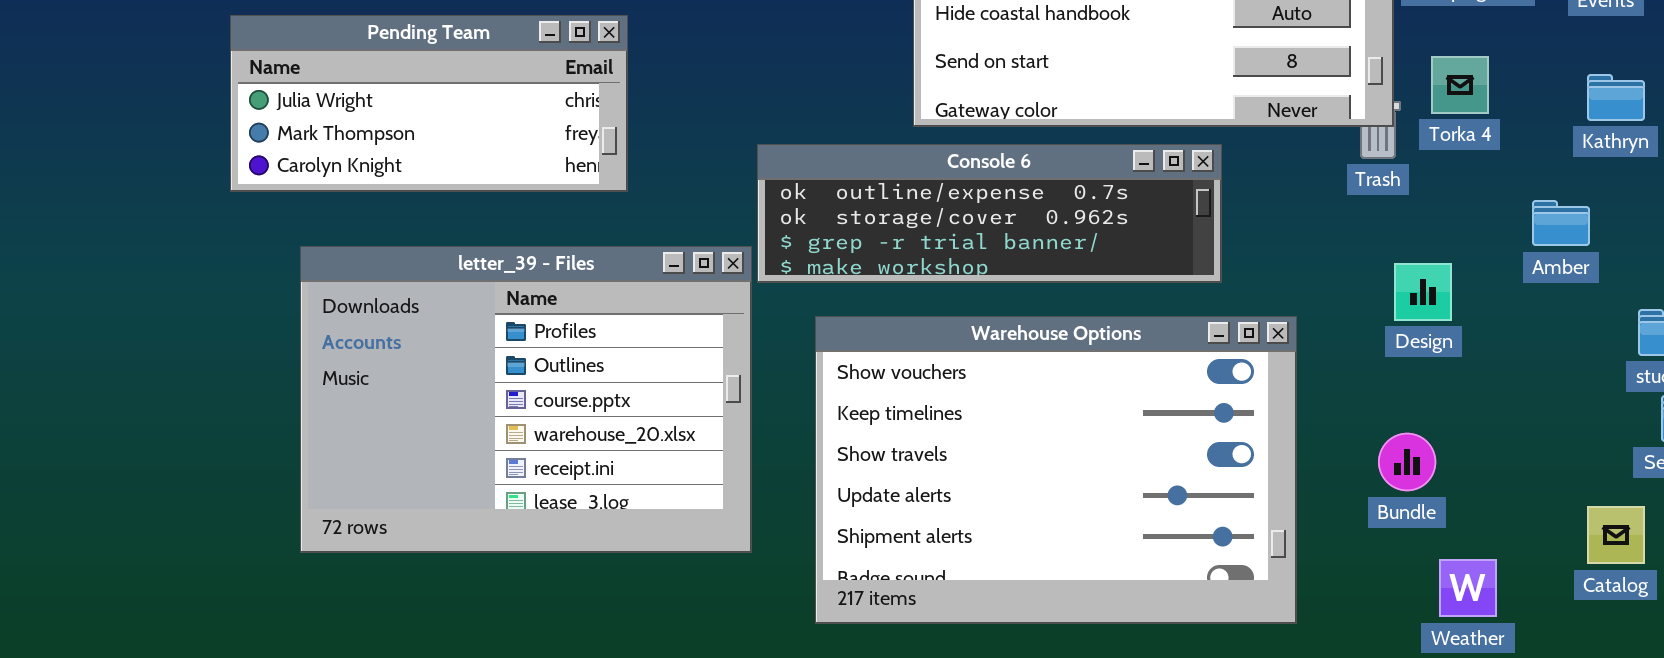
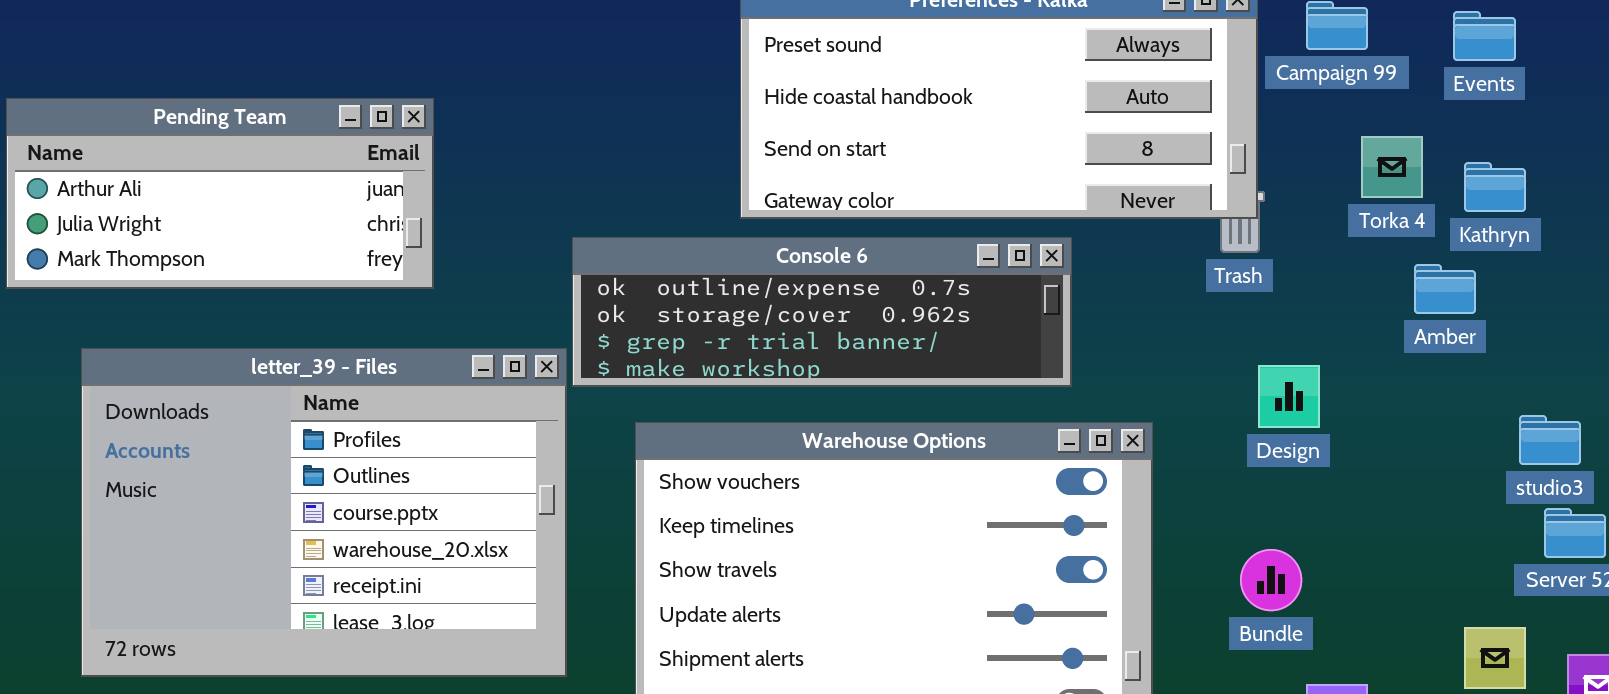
Pending Team: [230,15,628,192] -> [6,98,434,289], scrolled up 1 row
Torka 4: [1431,56,1489,114] -> [1361,136,1423,198], moved
Amber: [1532,200,1590,246] -> [1414,264,1476,314], moved

